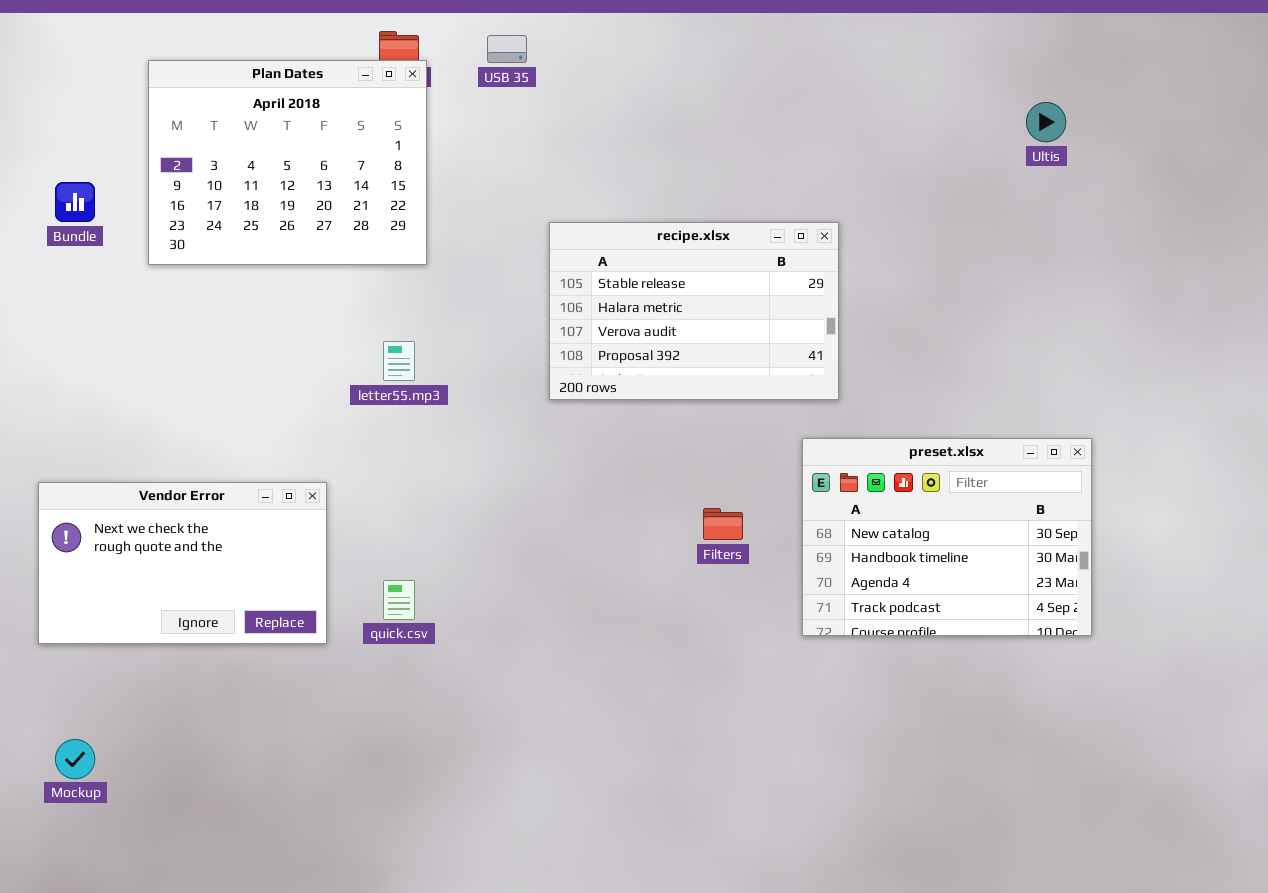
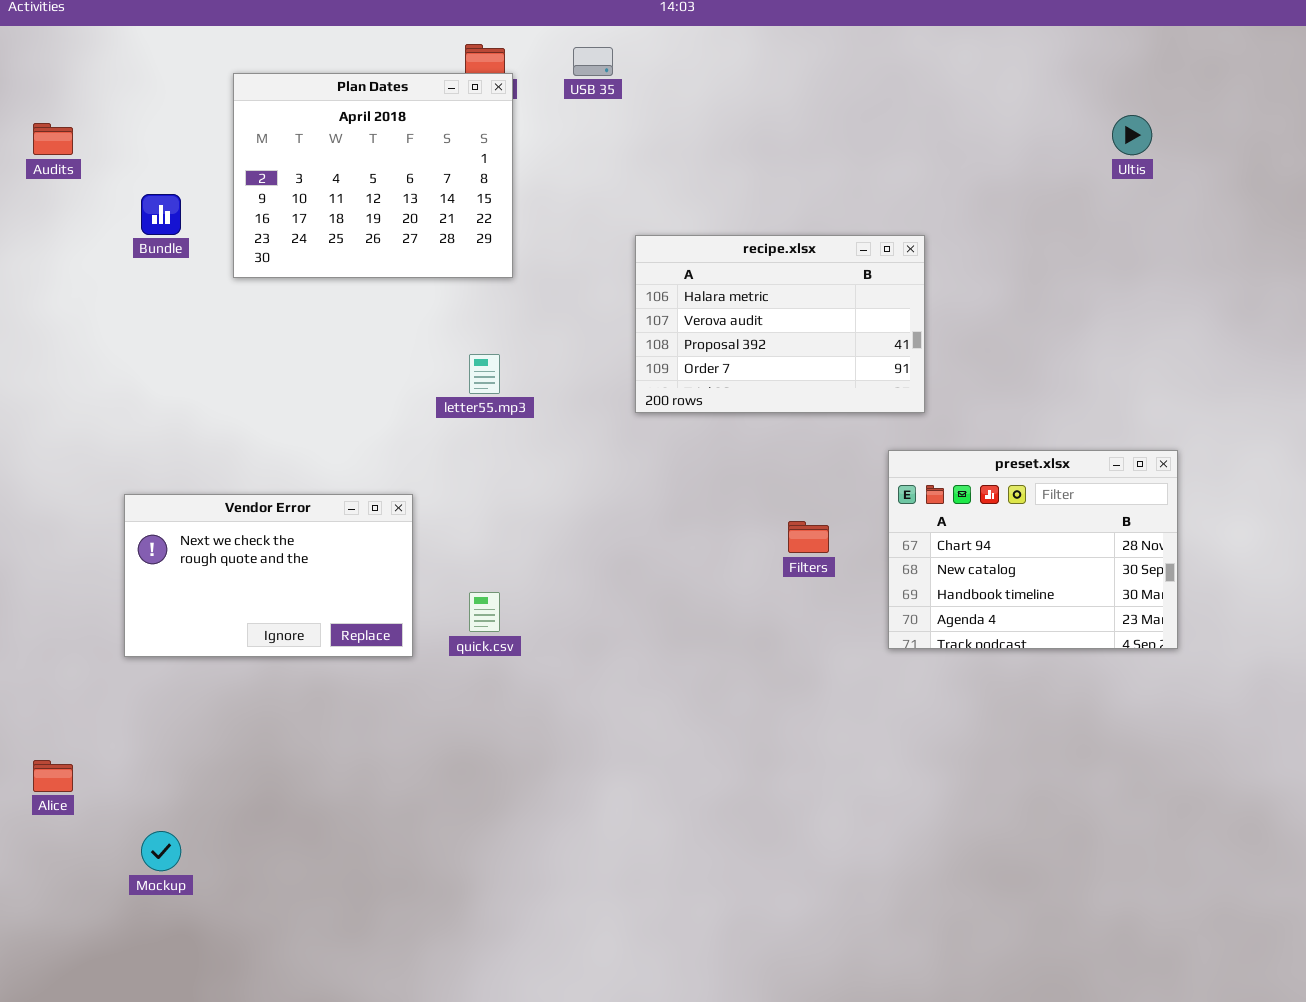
recipe.xlsx: [549,222,839,400] -> [635,235,925,413], scrolled down 1 row
preset.xlsx: [802,438,1092,636] -> [888,450,1178,649], scrolled up 1 row
Mockup: [55,739,95,779] -> [141,831,181,871], moved

